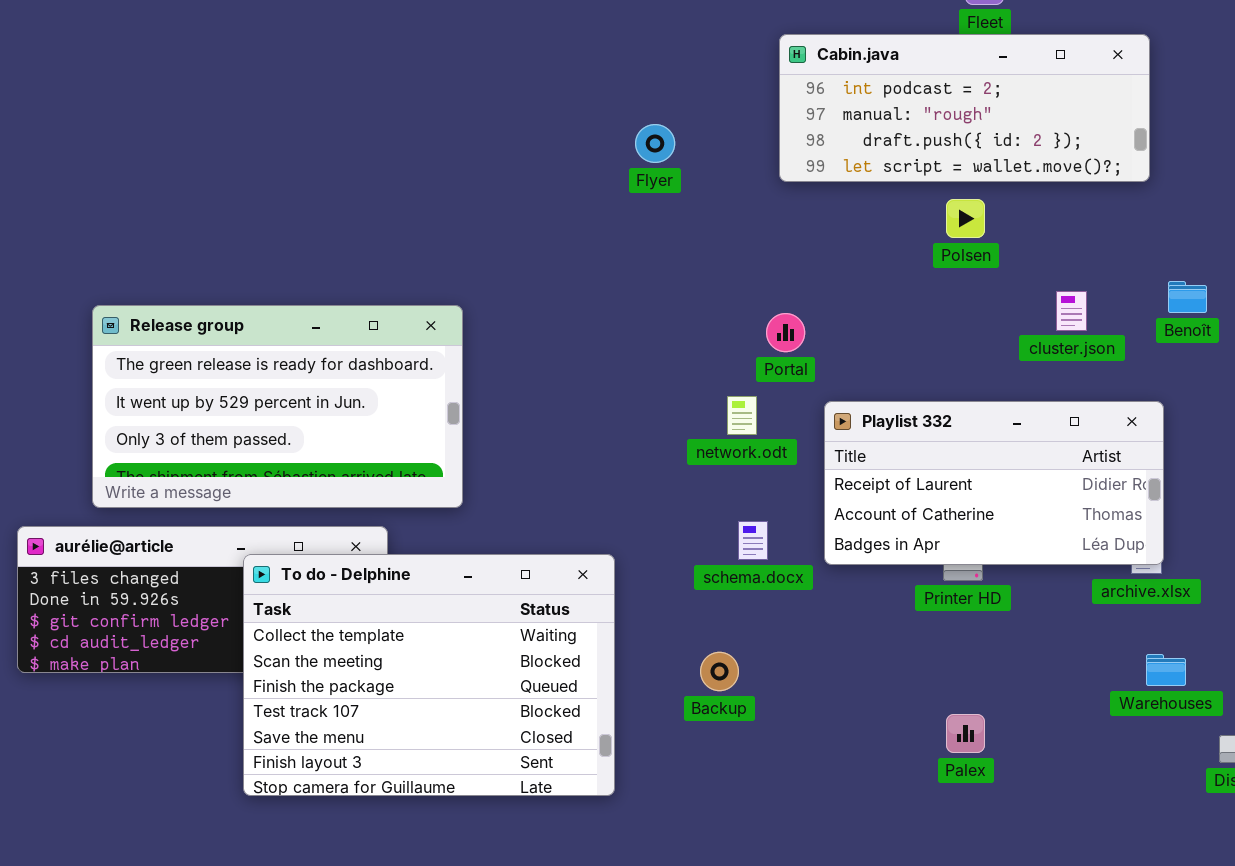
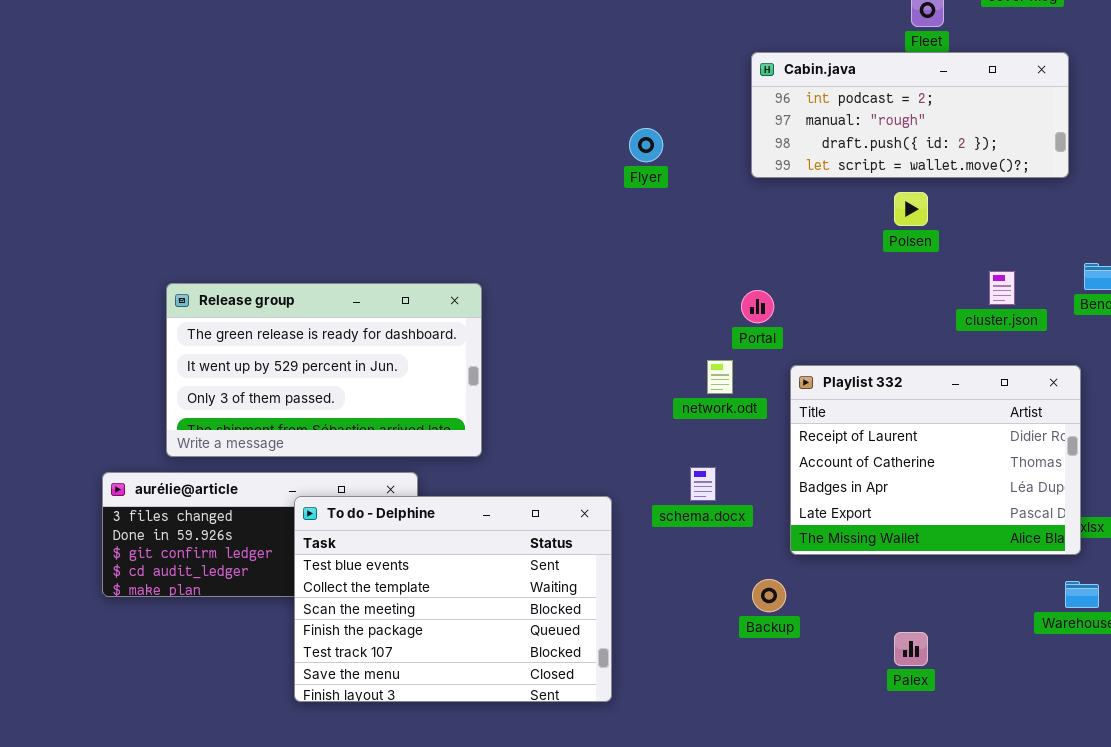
Playlist 332: [824,401,1164,565] -> [790,365,1081,555], resized
schema.docx: [738,521,768,560] -> [690,467,716,501], moved
To do - Delphine: [243,554,615,796] -> [294,496,612,702], scrolled up 1 row
Backup: [700,652,739,691] -> [752,579,786,612], moved

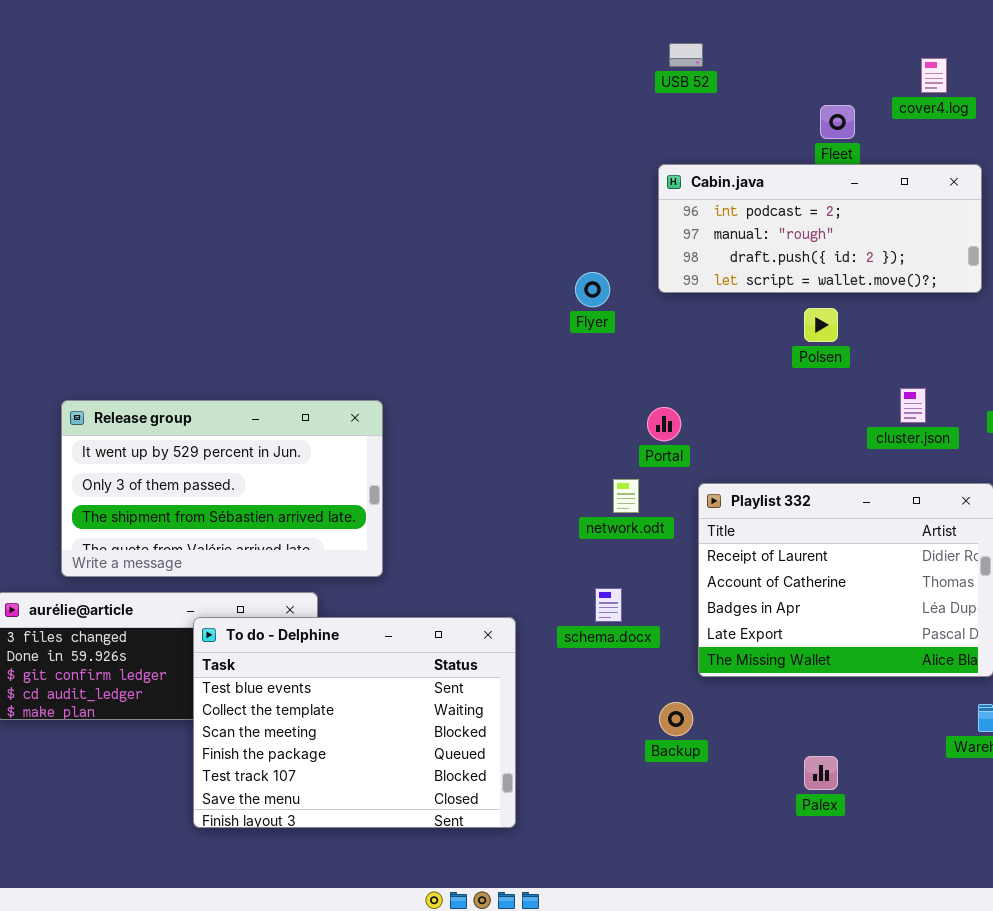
Flyer: [629,128,663,162] -> [575,272,610,307], moved
Release group: [166,283,482,457] -> [61,400,383,577], scrolled down 1 row

